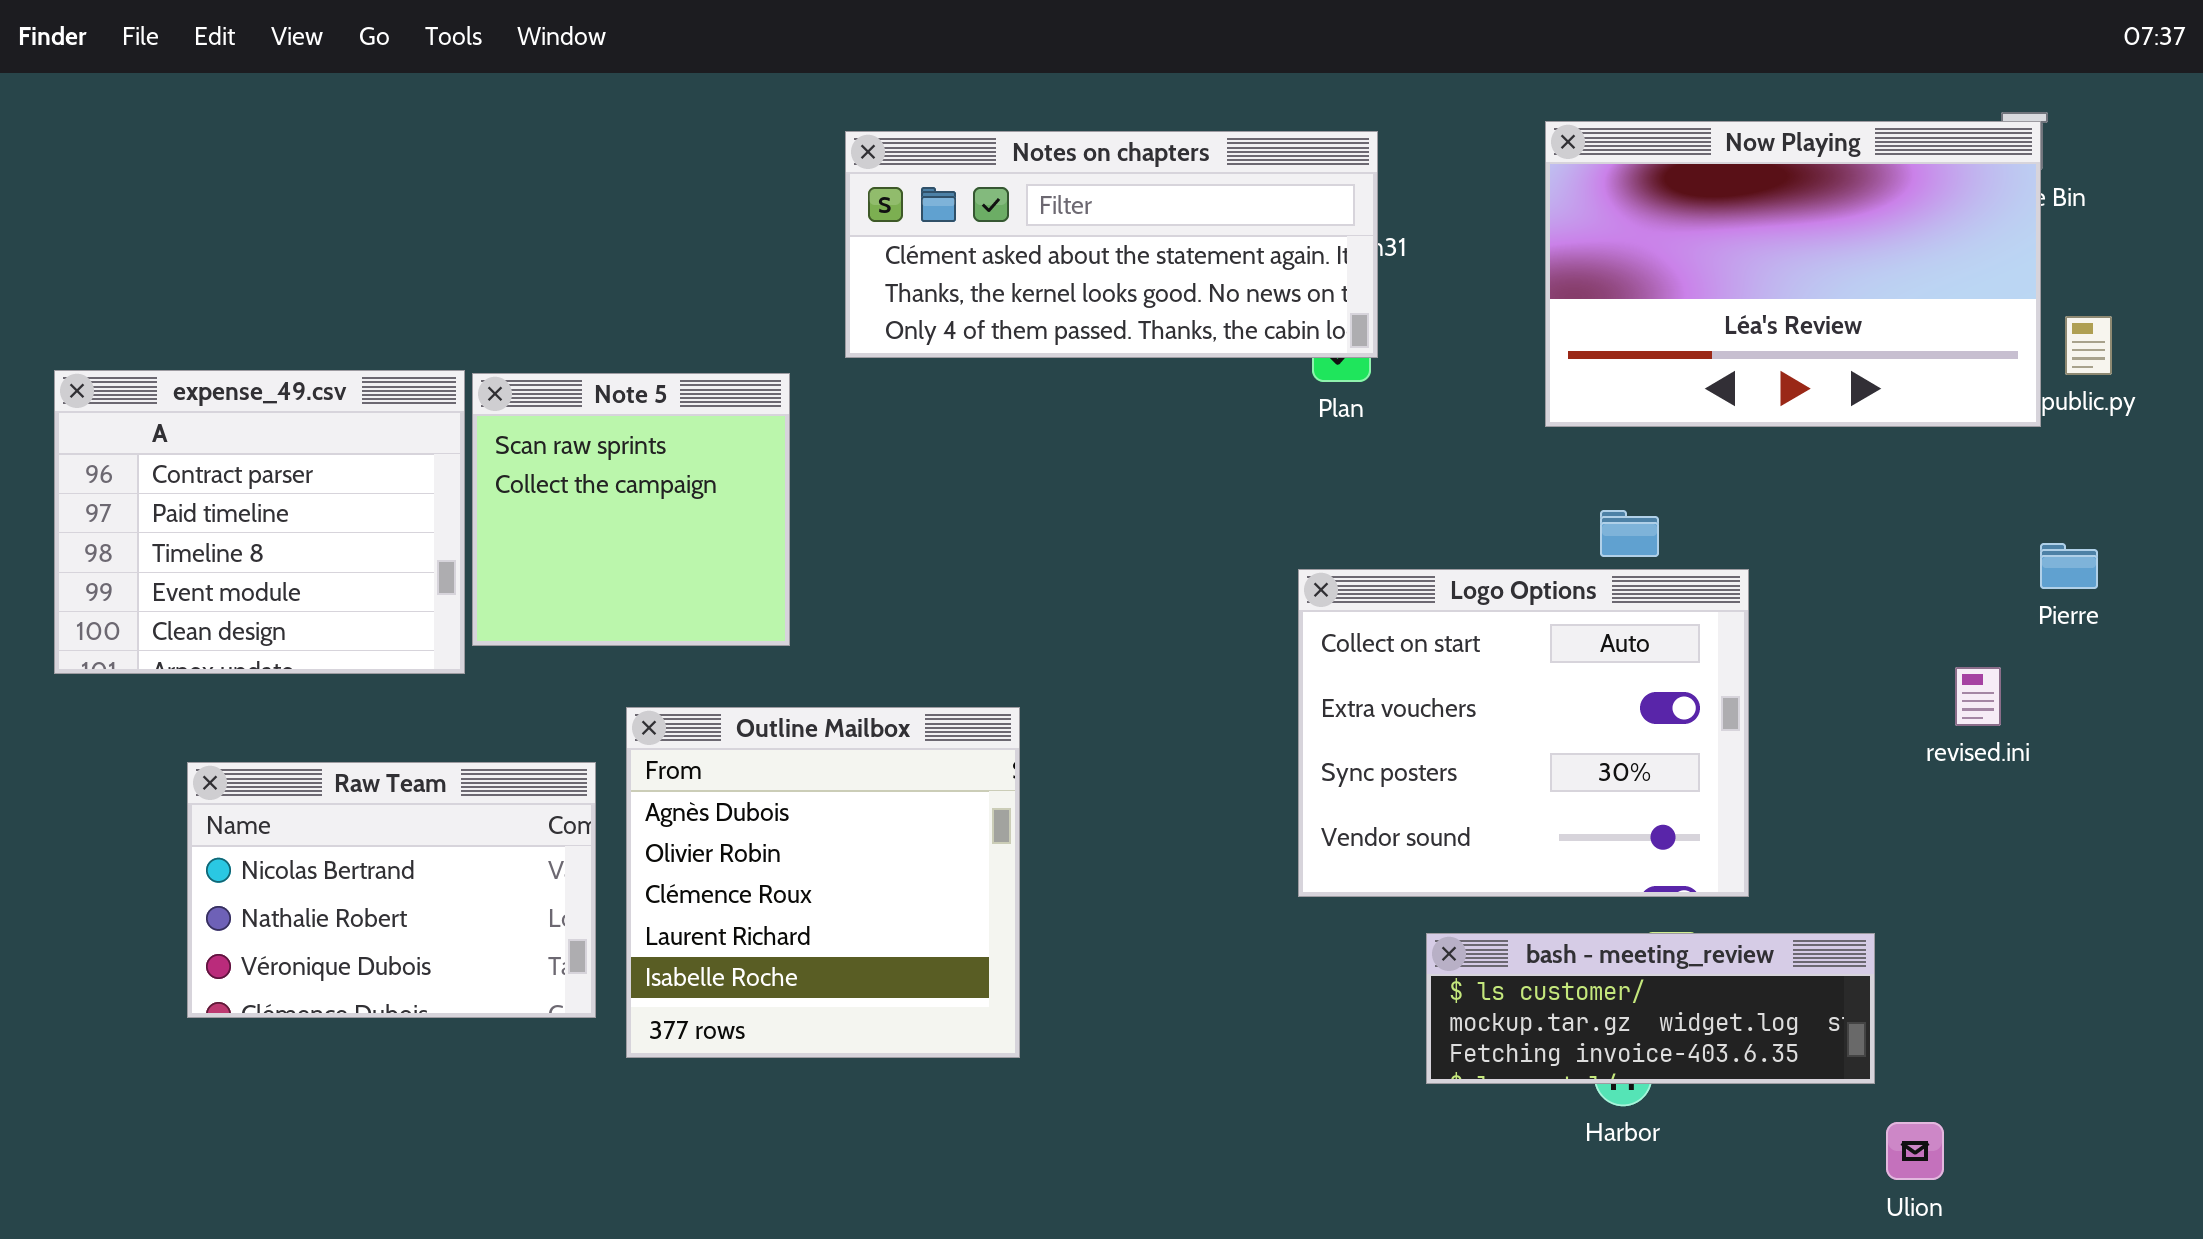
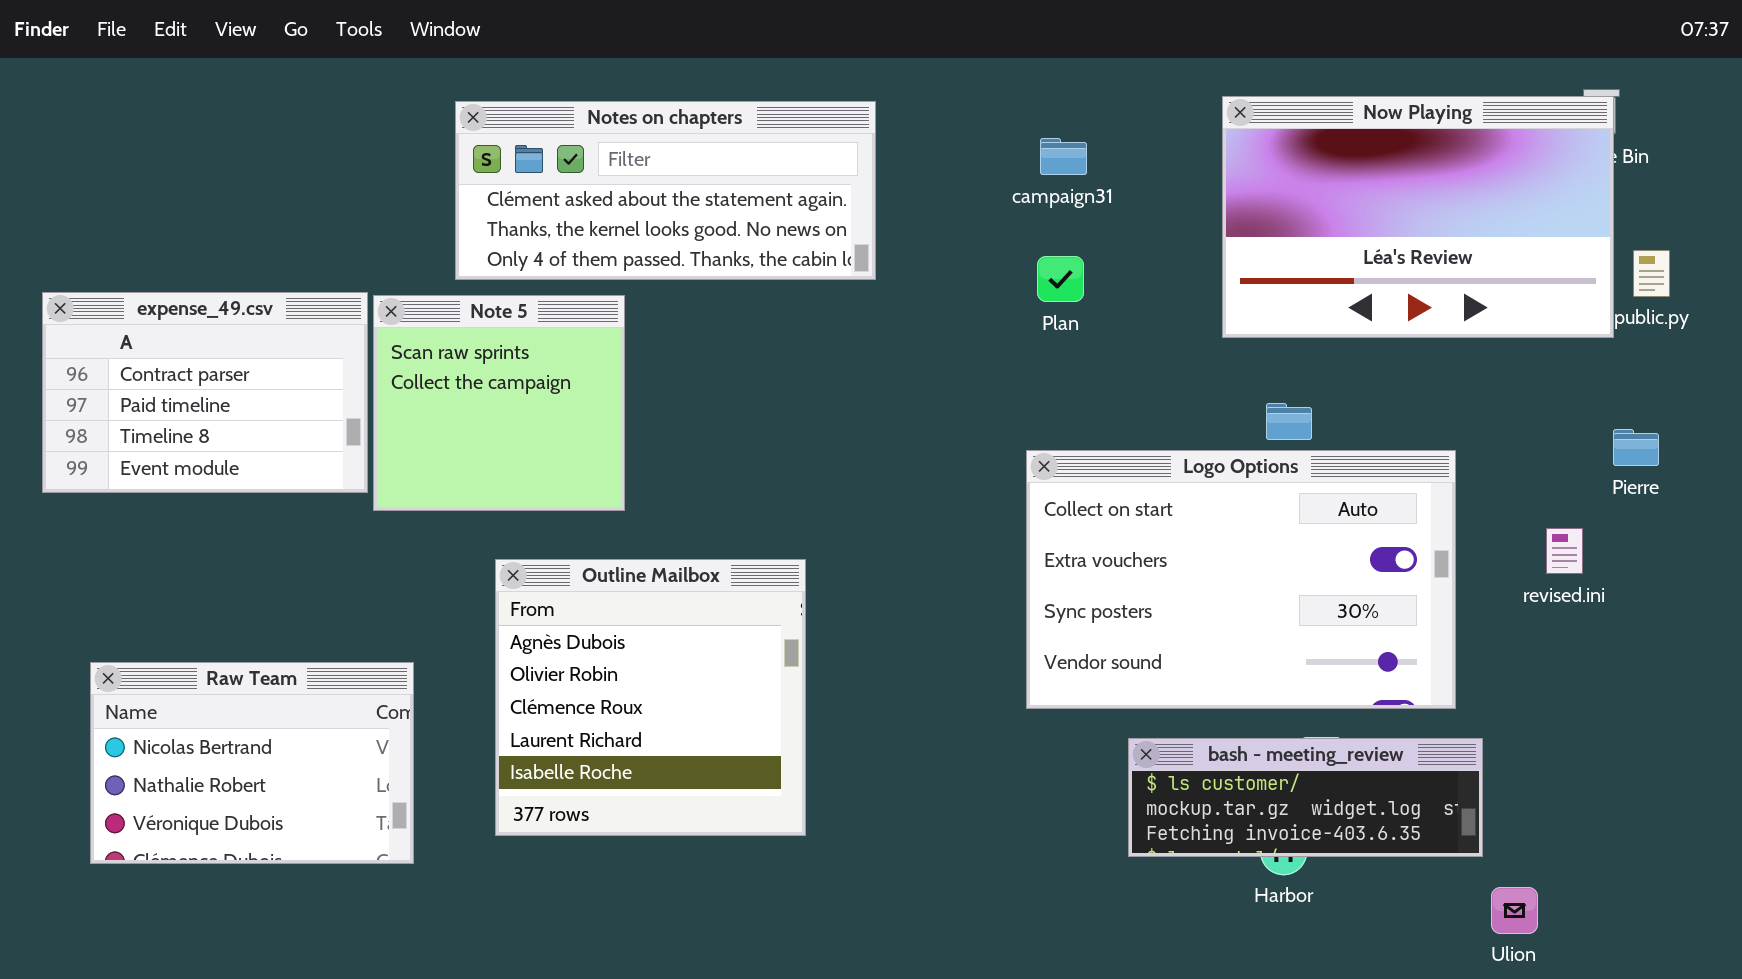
Notes on chapters: [845,131,1378,358] -> [455,101,876,280], moved
expense_49.csv: [54,370,465,674] -> [42,292,368,493], resized
Logo Options: [1298,569,1749,897] -> [1026,450,1456,709], resized
Raw Team: [187,762,596,1018] -> [90,662,414,864], moved

